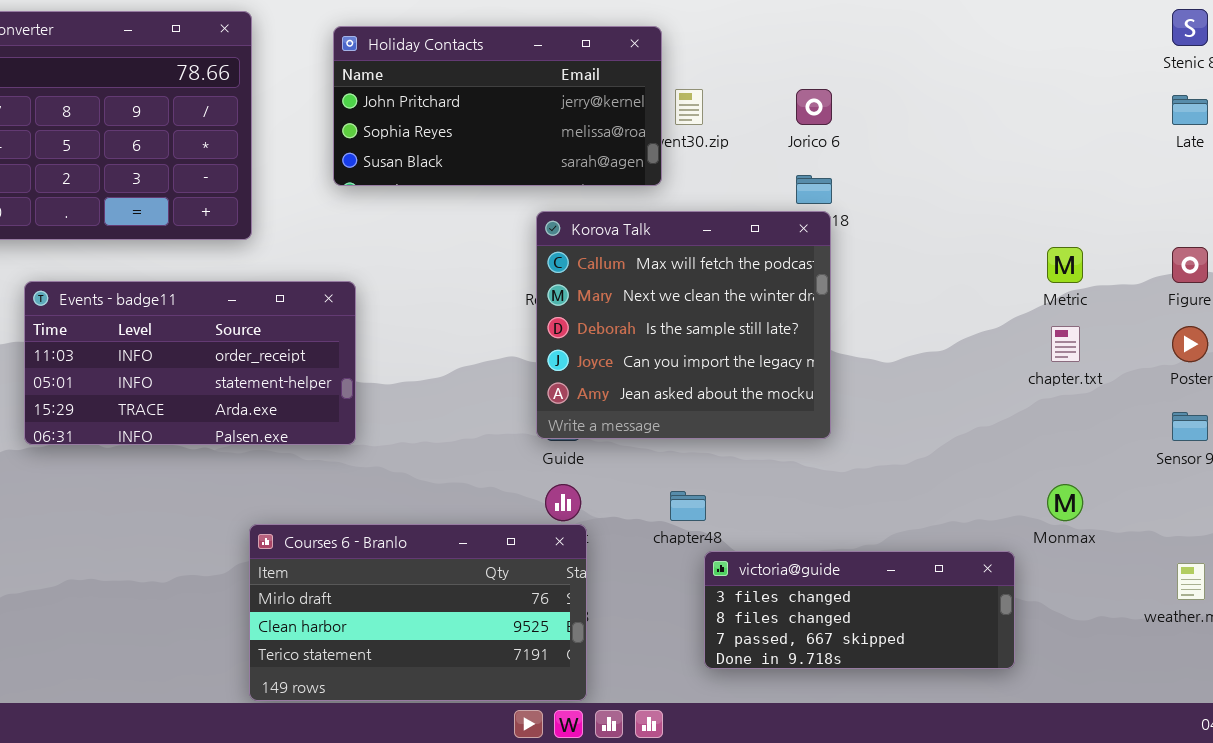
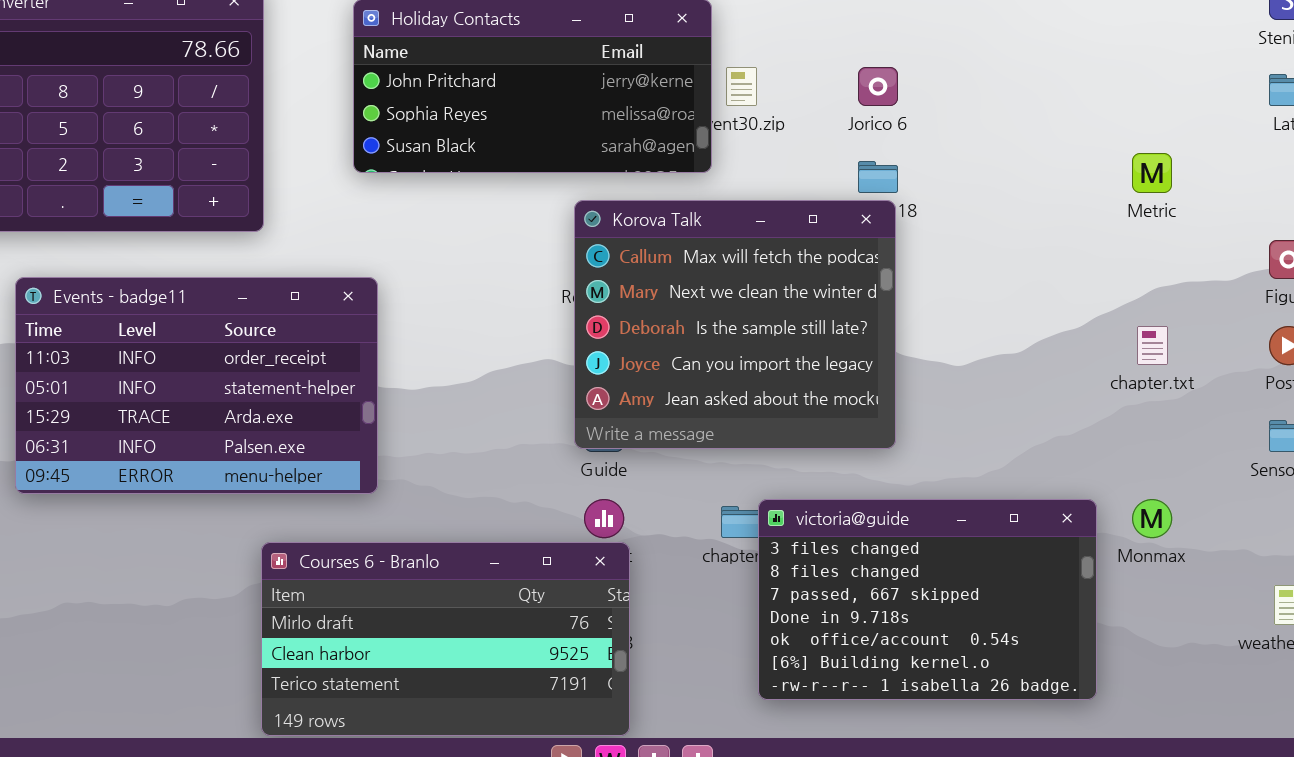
Metric: [1047,247,1083,283] -> [1132,153,1172,193], moved
Events - badge11: [24,281,356,445] -> [15,277,378,494], resized
victoria@guide: [704,551,1015,669] -> [758,499,1097,700], resized

